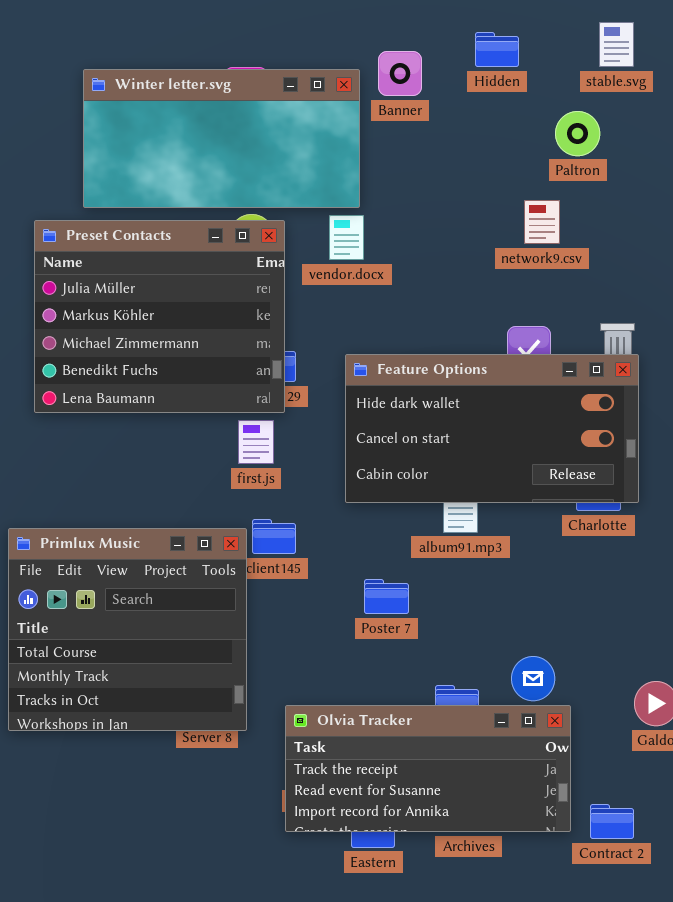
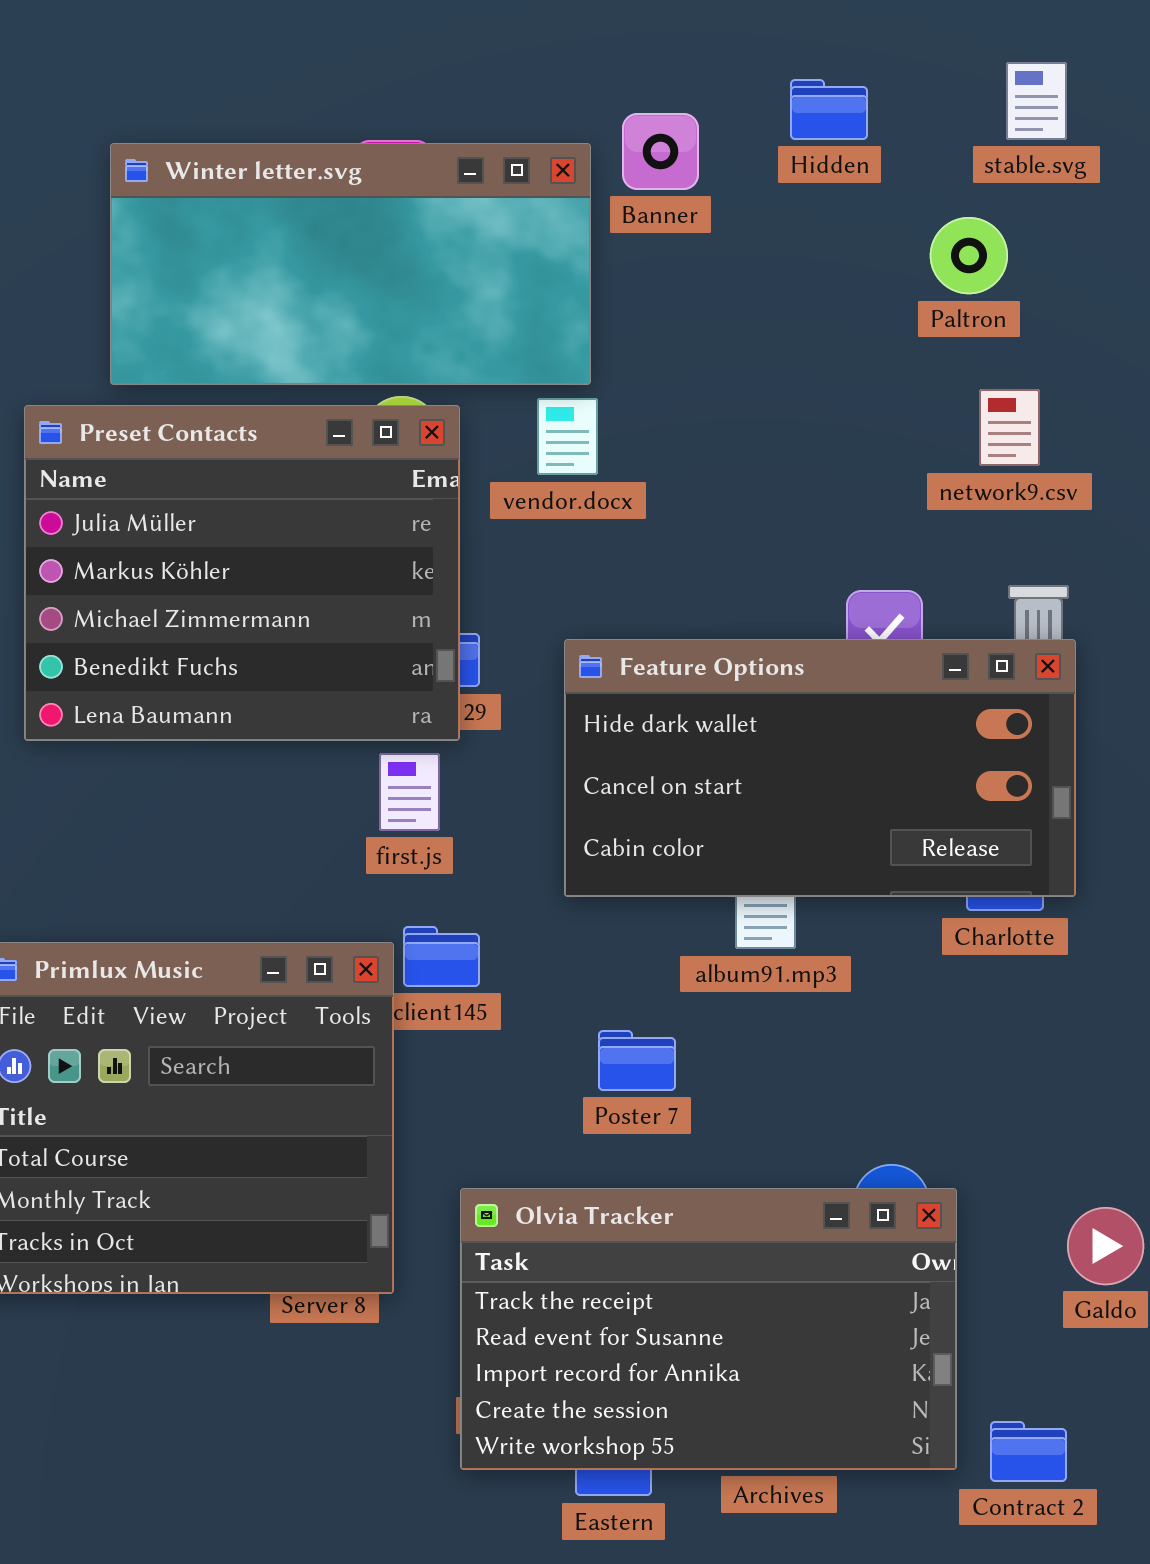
network9.csv: [524,200,560,244] -> [979,389,1040,466], moved
Olvia Tracker: [285,705,571,832] -> [460,1188,957,1470], resized

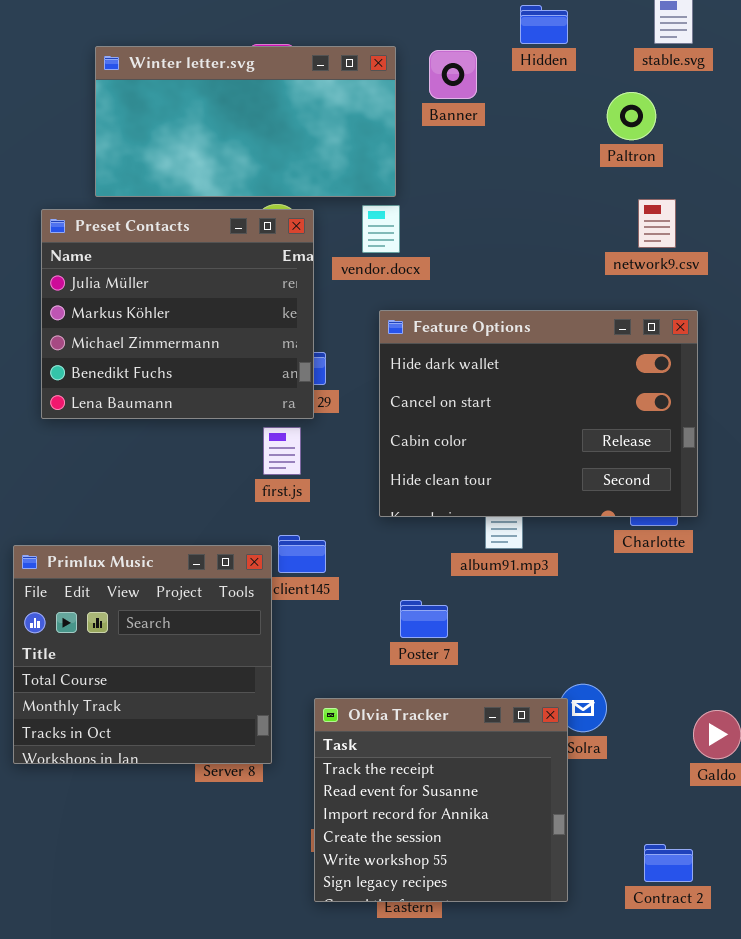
Banner: [622,113,699,190] -> [429,50,477,99], moved
Feature Options: [564,639,1076,897] -> [379,310,698,517], resized
Olvia Tracker: [460,1188,957,1470] -> [314,698,568,902], resized

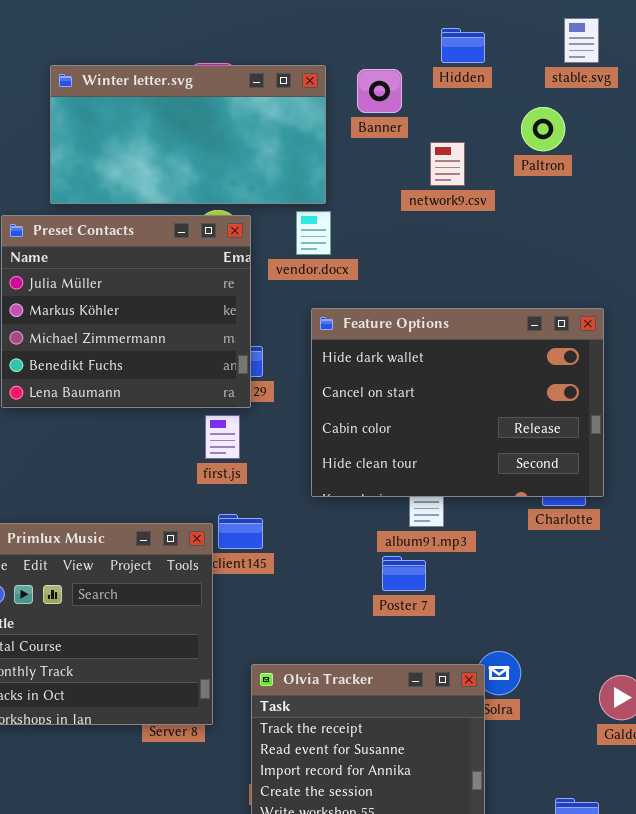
network9.csv: [638,199,676,248] -> [430,142,465,186], moved
Poster 7: [400,600,448,638] -> [382,556,426,591], moved

